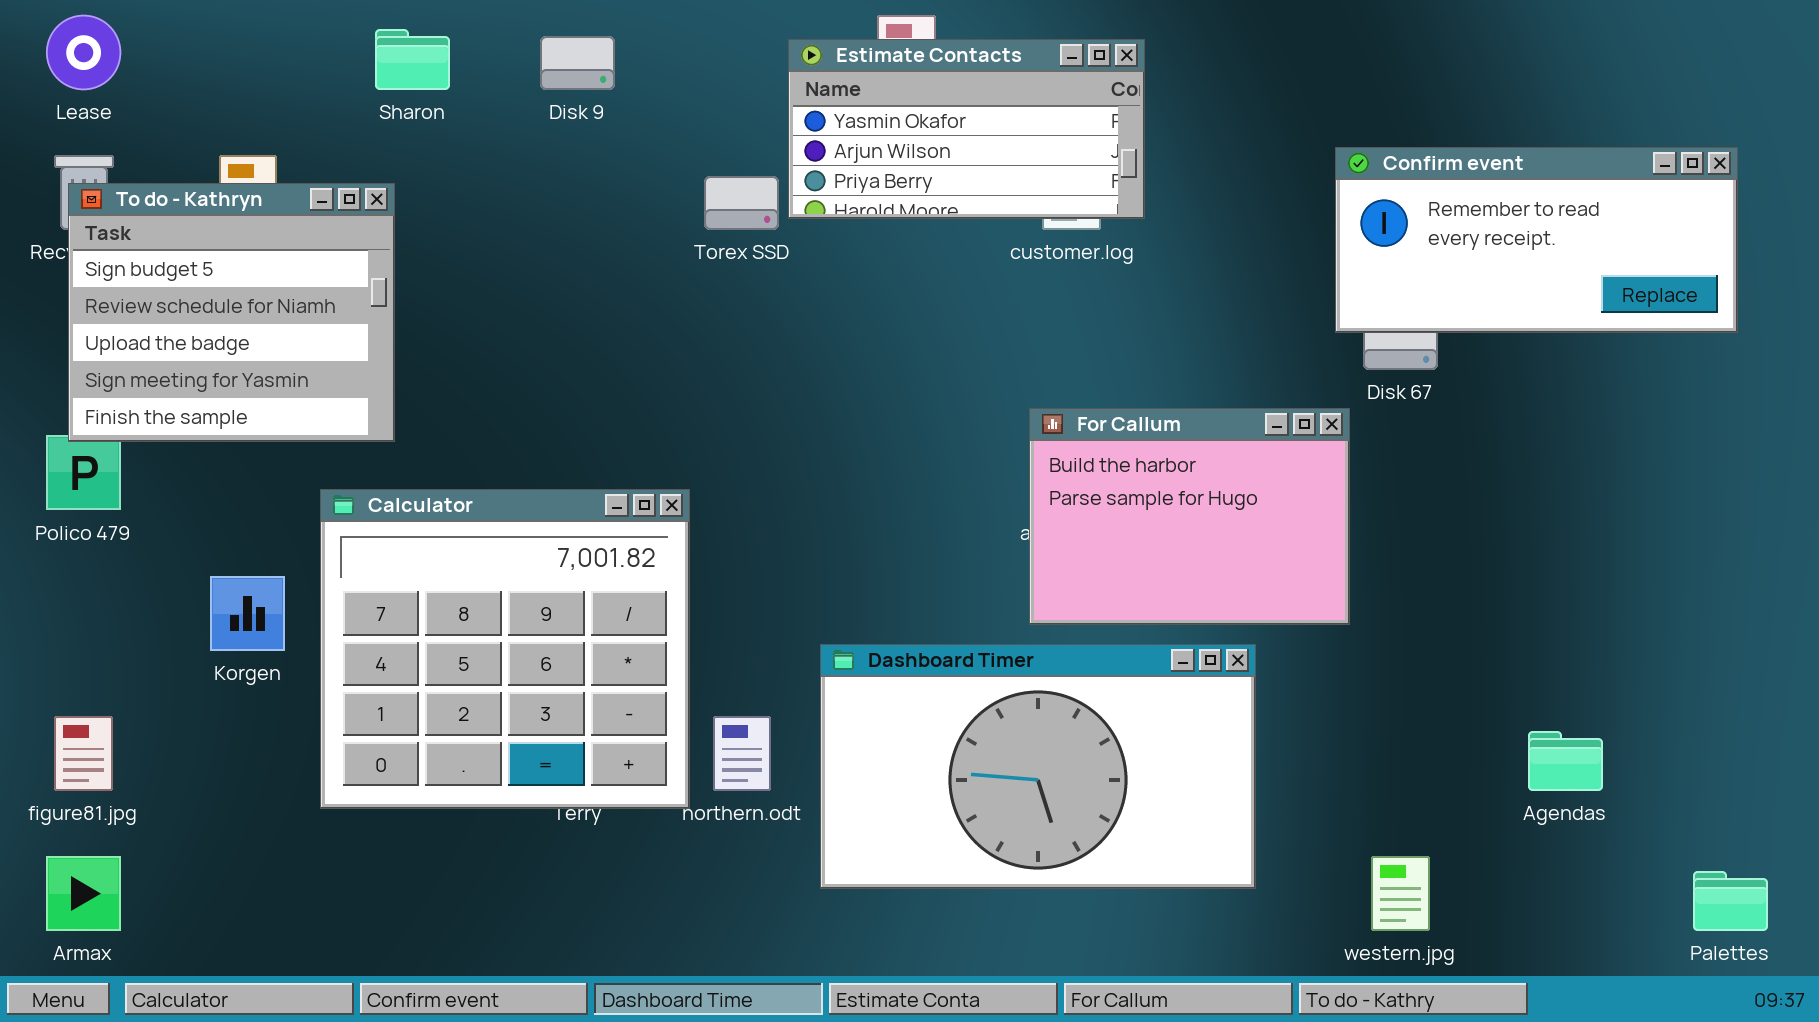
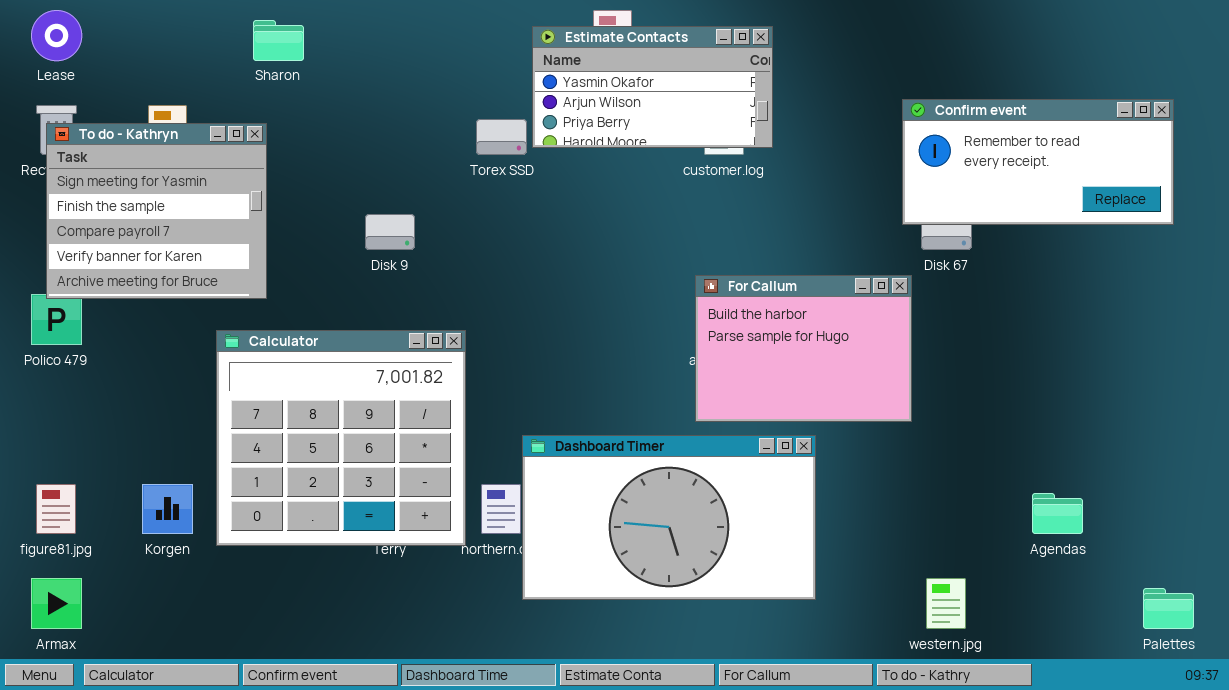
Disk 9: [540,36,615,90] -> [365,214,415,250], moved
To do - Kathryn: [68,183,395,442] -> [46,123,267,299], scrolled down 3 rows
Korgen: [210,576,285,651] -> [142,484,193,534], moved
Dashboard Timer: [820,644,1256,889] -> [522,435,816,600], moved

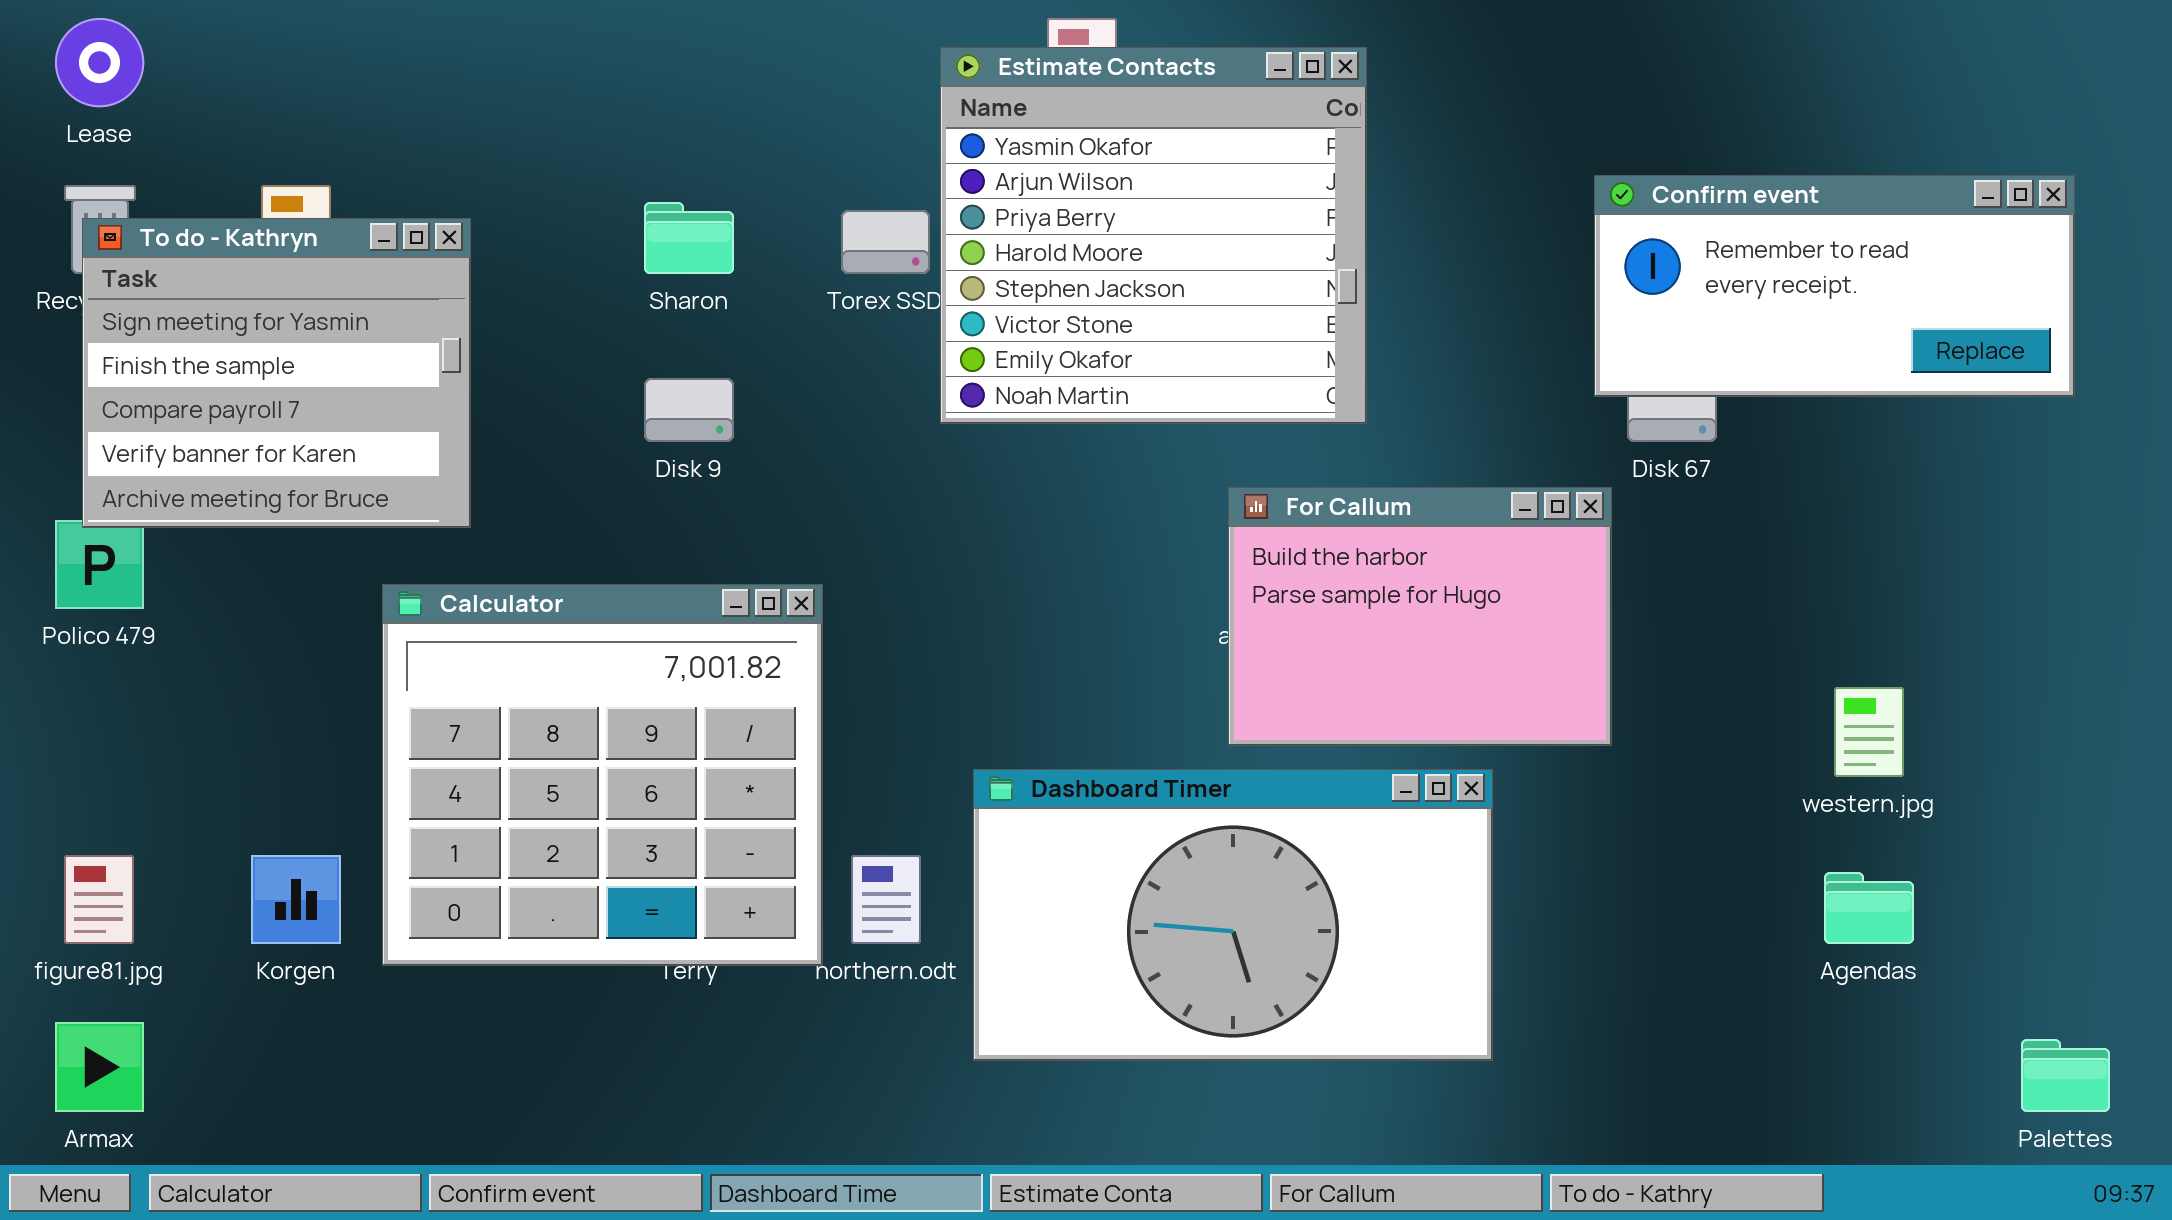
Sharon: [253,20,304,61] -> [644,202,734,274], moved
Estimate Contacts: [532,26,773,148] -> [940,47,1367,424], resized
Dashboard Timer: [522,435,816,600] -> [973,769,1493,1061], moved
western.jpg: [926,578,966,629] -> [1834,687,1904,777], moved

